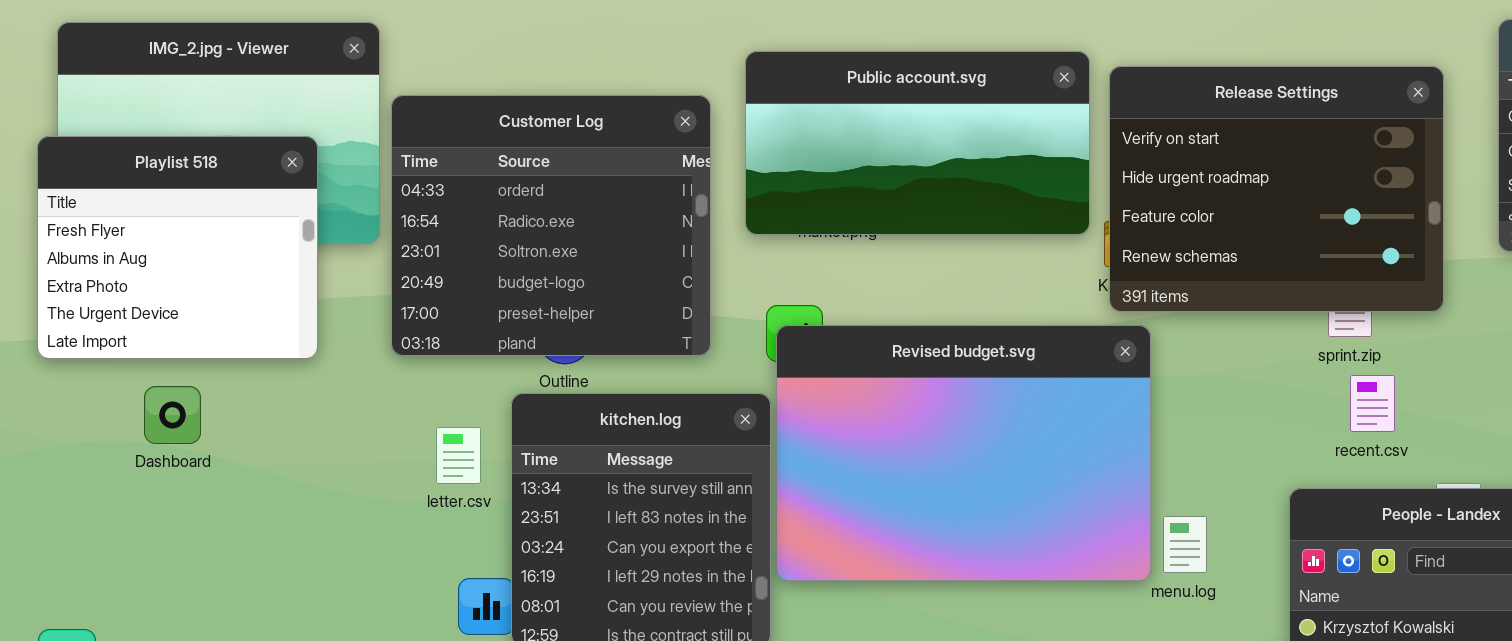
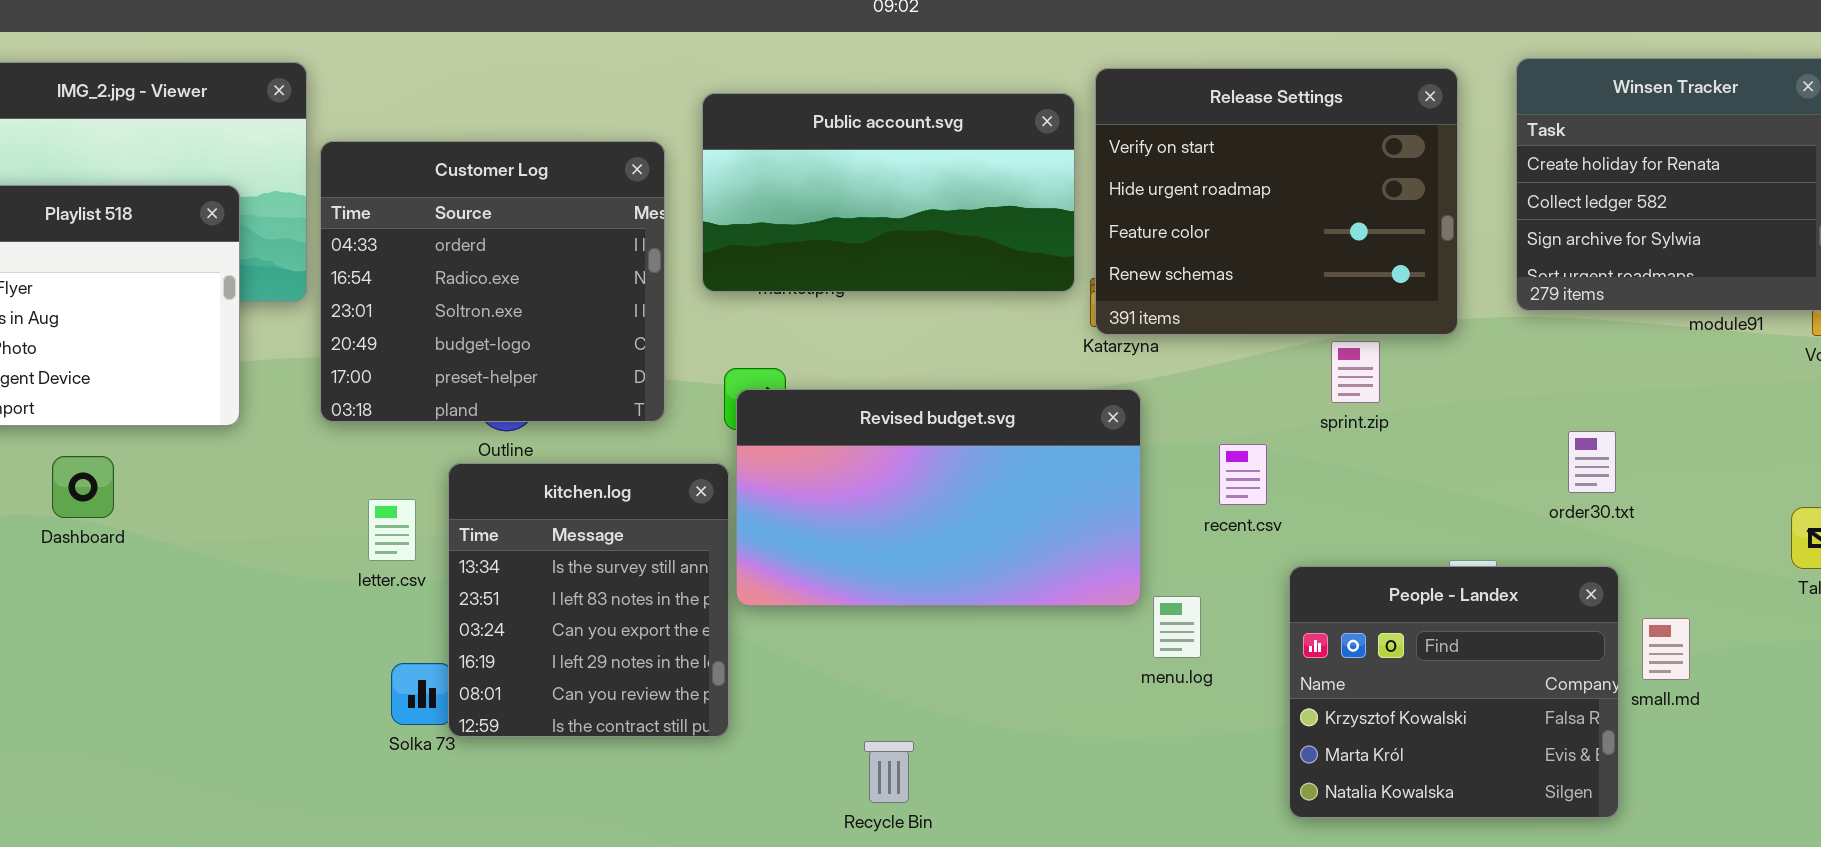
Release Settings: [1109,66,1444,312] -> [1095,68,1458,335], moved
Revised budget.svg: [776,325,1151,581] -> [736,389,1141,606], resized
recent.csv: [1350,375,1395,432] -> [1219,444,1267,505], moved

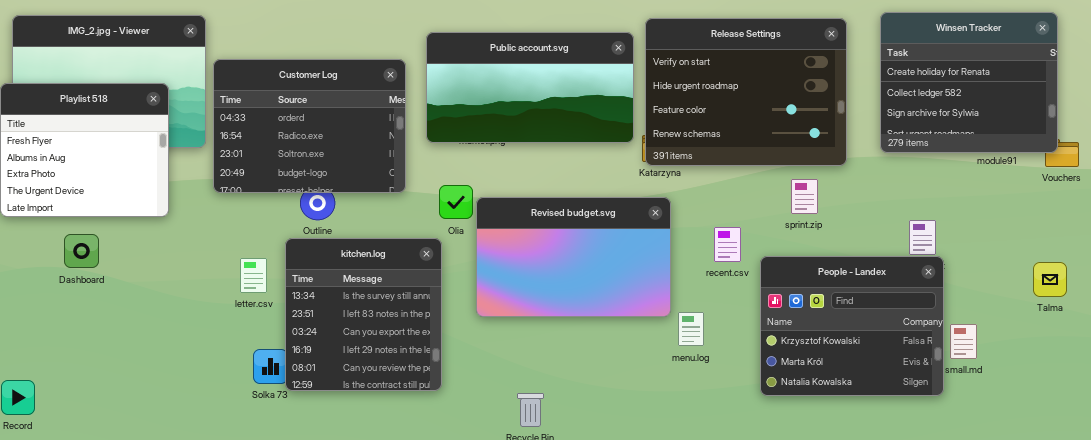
Customer Log: [320,141,665,422] -> [213,59,406,193], resized
sprint.zip: [1331,341,1380,403] -> [791,179,818,214], moved
Revised budget.svg: [736,389,1141,606] -> [476,197,671,317], resized
People - Landex: [1289,566,1619,818] -> [760,256,944,396], moved

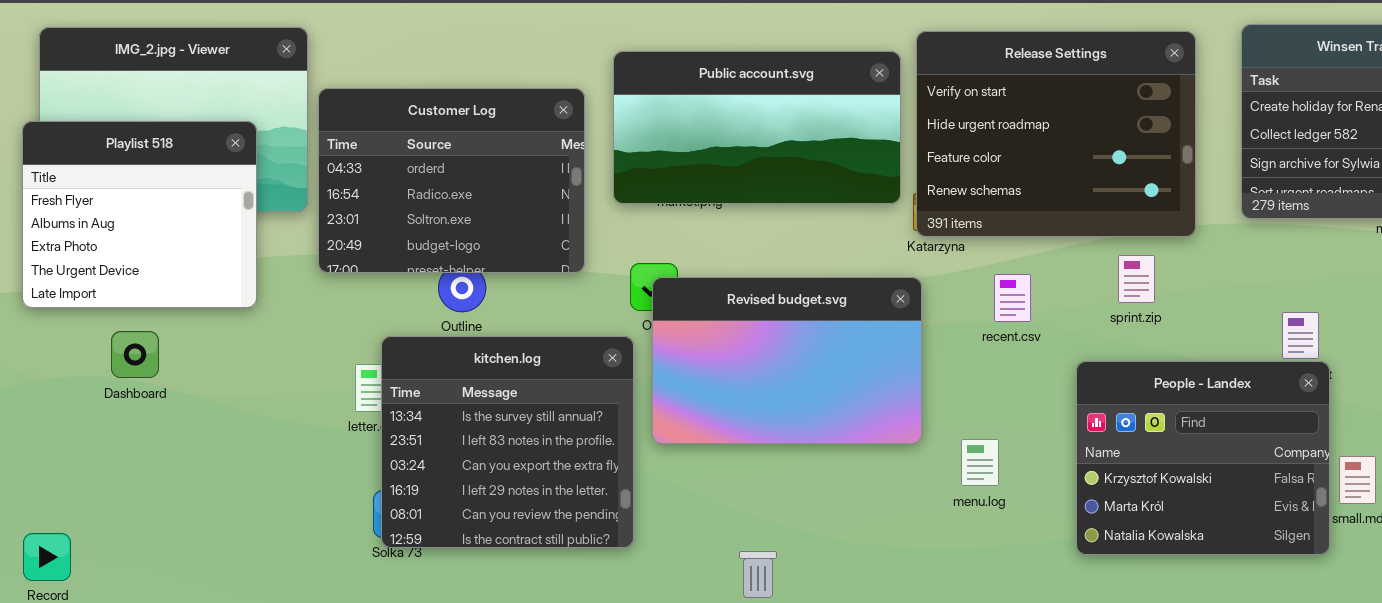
Revised budget.svg: [476,197,671,317] -> [652,277,922,444], moved
recent.csv: [714,227,741,262] -> [994,274,1031,322], moved
kitchen.log: [285,238,442,391] -> [381,336,634,548], resized

